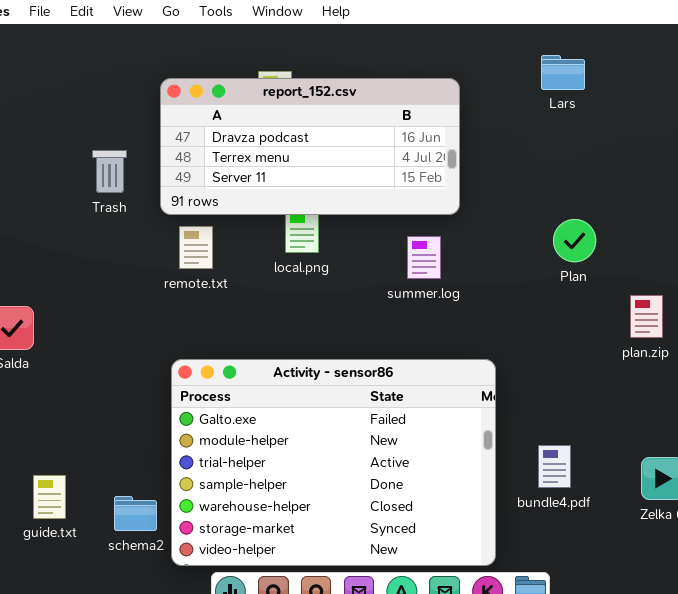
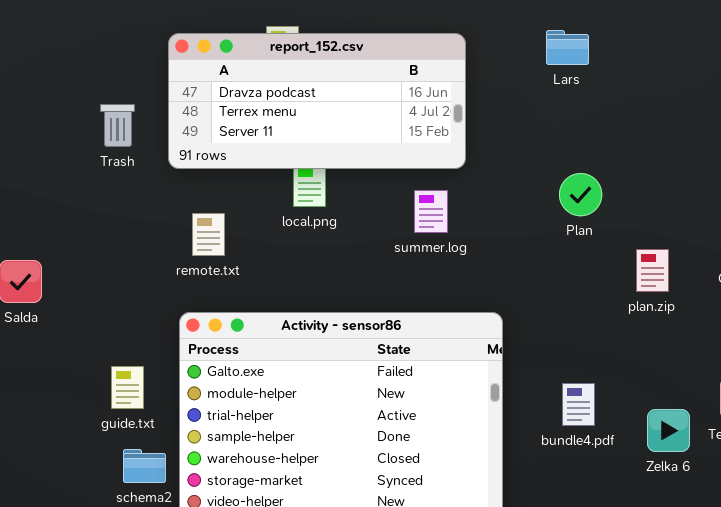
Lars: [541,55,585,90] -> [546,30,589,65], moved
remote.txt: [179,226,213,269] -> [192,213,225,256], moved
bundle4.pdf: [538,445,571,488] -> [562,383,595,426], moved
guide.txt: [33,475,66,519] -> [111,366,144,409], moved

